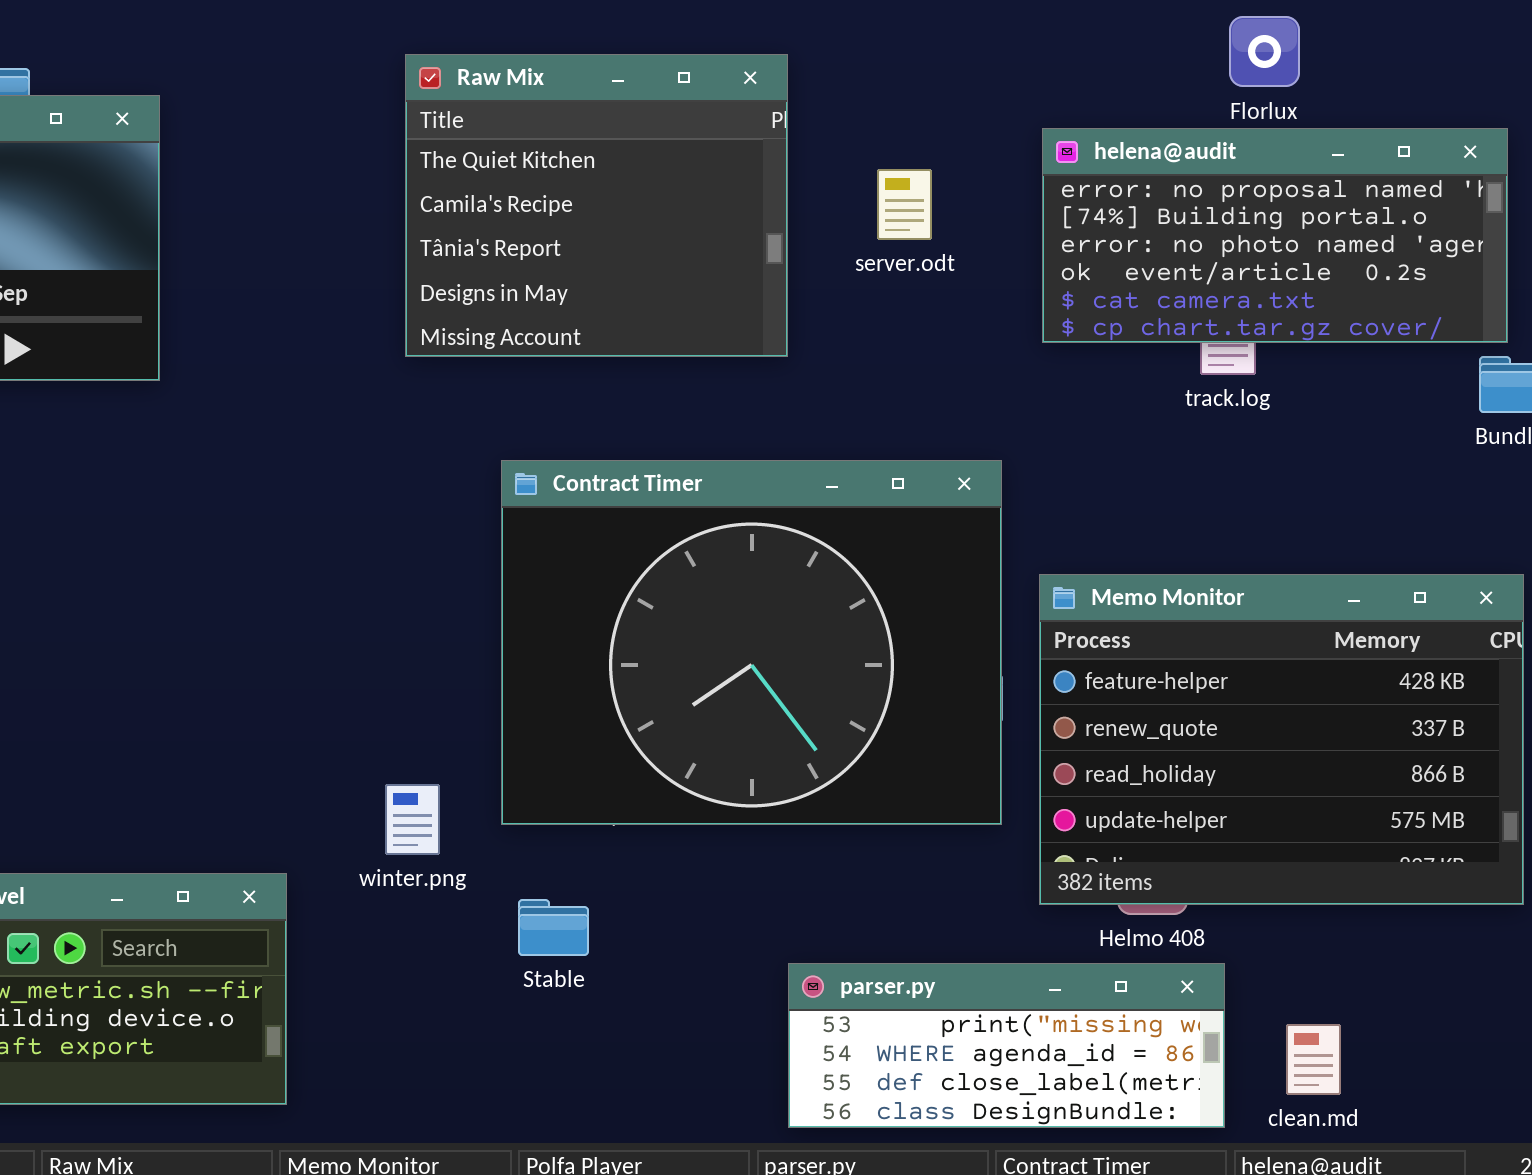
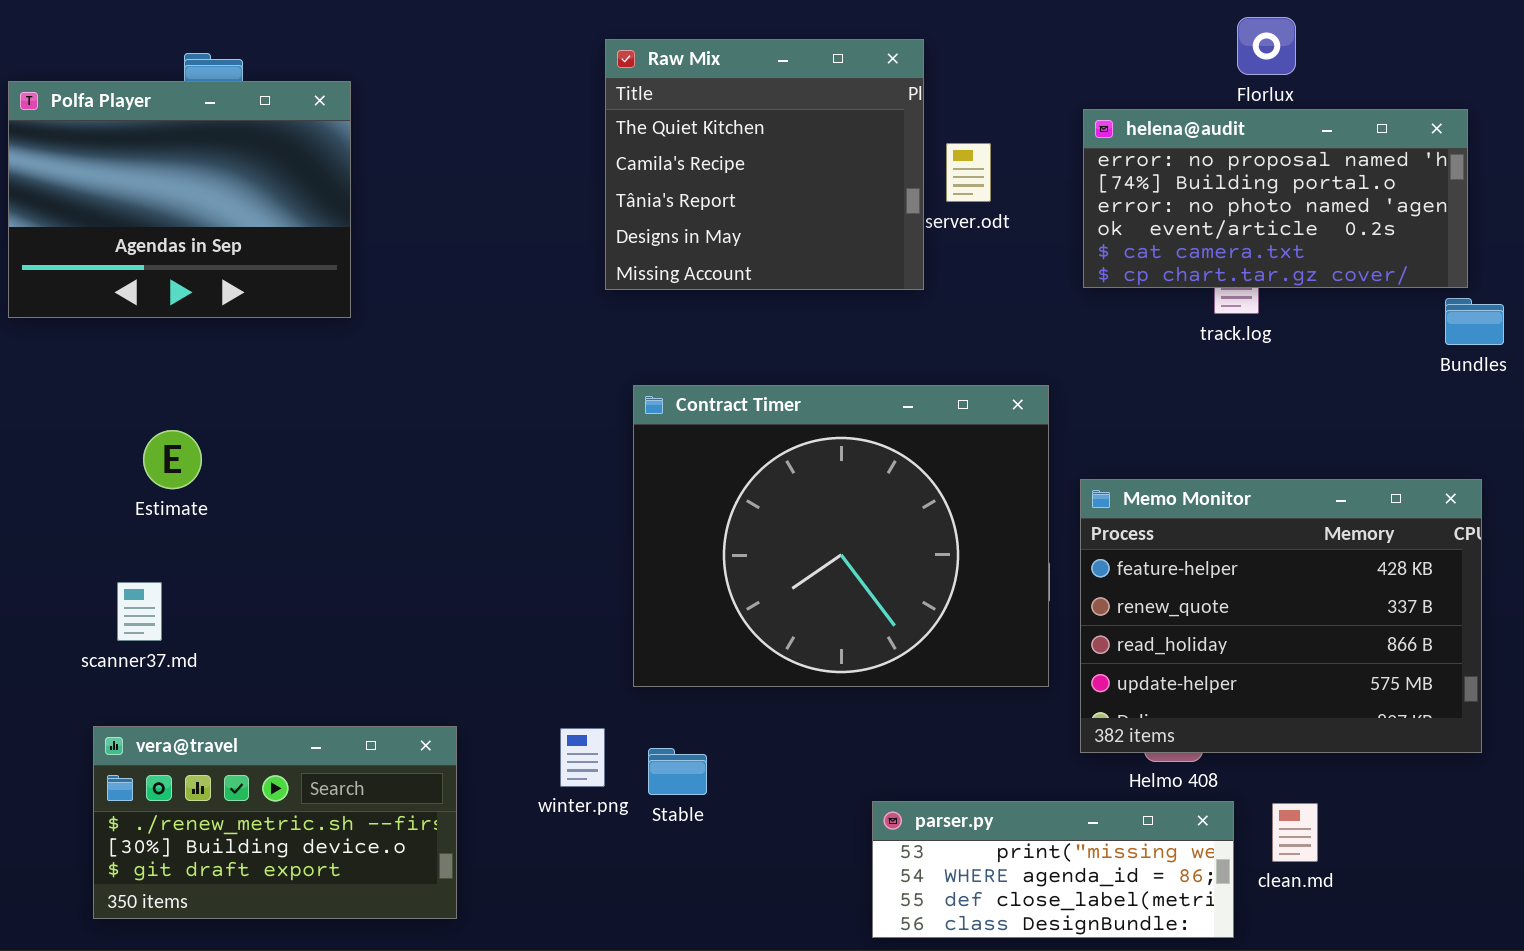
Raw Mix: [405,54,788,357] -> [605,39,924,290], moved
winter.png: [385,784,440,855] -> [560,728,605,787], moved
clean.md: [1286,1024,1341,1095] -> [1272,803,1318,862], moved

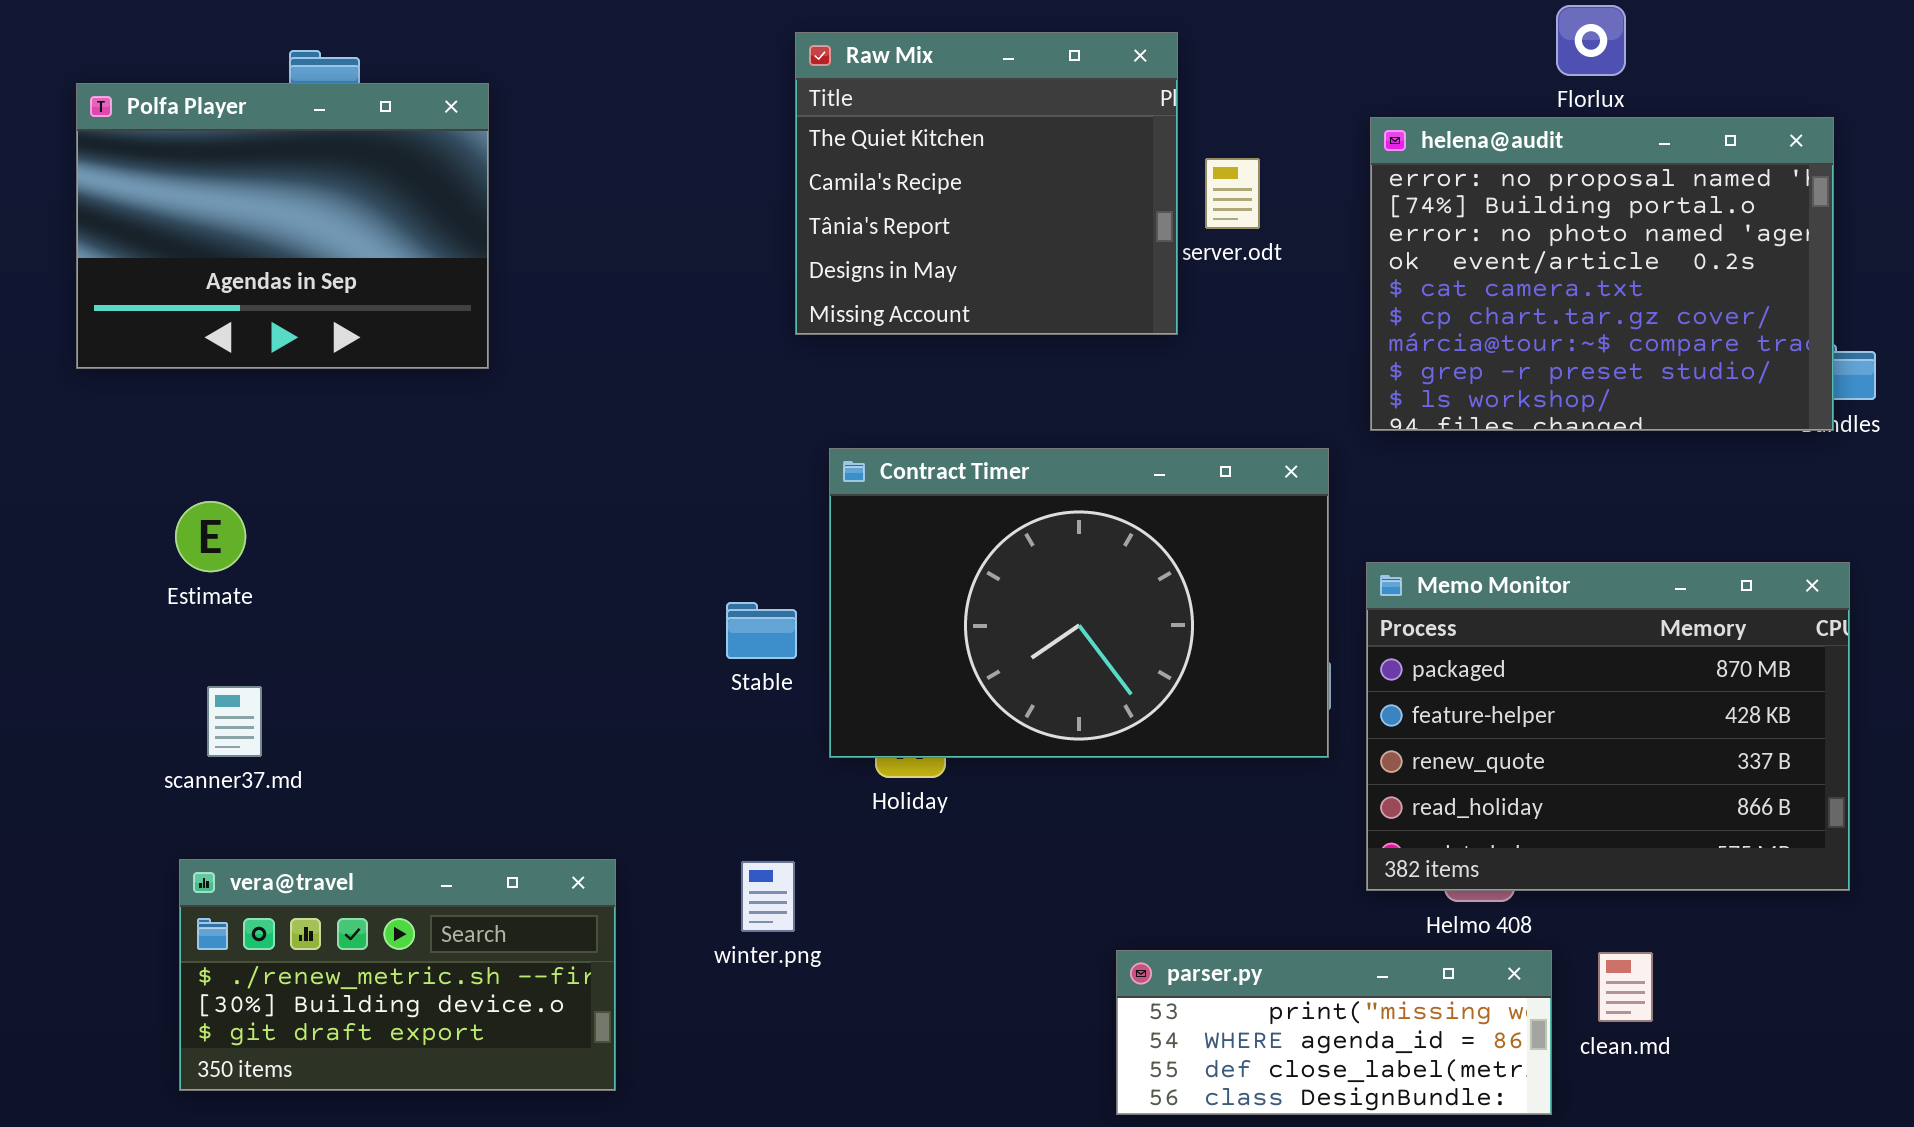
helena@audit: [1083,109,1468,288] -> [1370,117,1834,431], resized
Contract Timer: [633,385,1049,687] -> [829,448,1329,758], resized
Estimate: [143,430,202,489] -> [175,501,246,572], moved
Memo Monitor: [1080,479,1482,753] -> [1366,562,1850,891], scrolled up 1 row
Stable: [648,748,707,795] -> [726,602,797,659], moved

